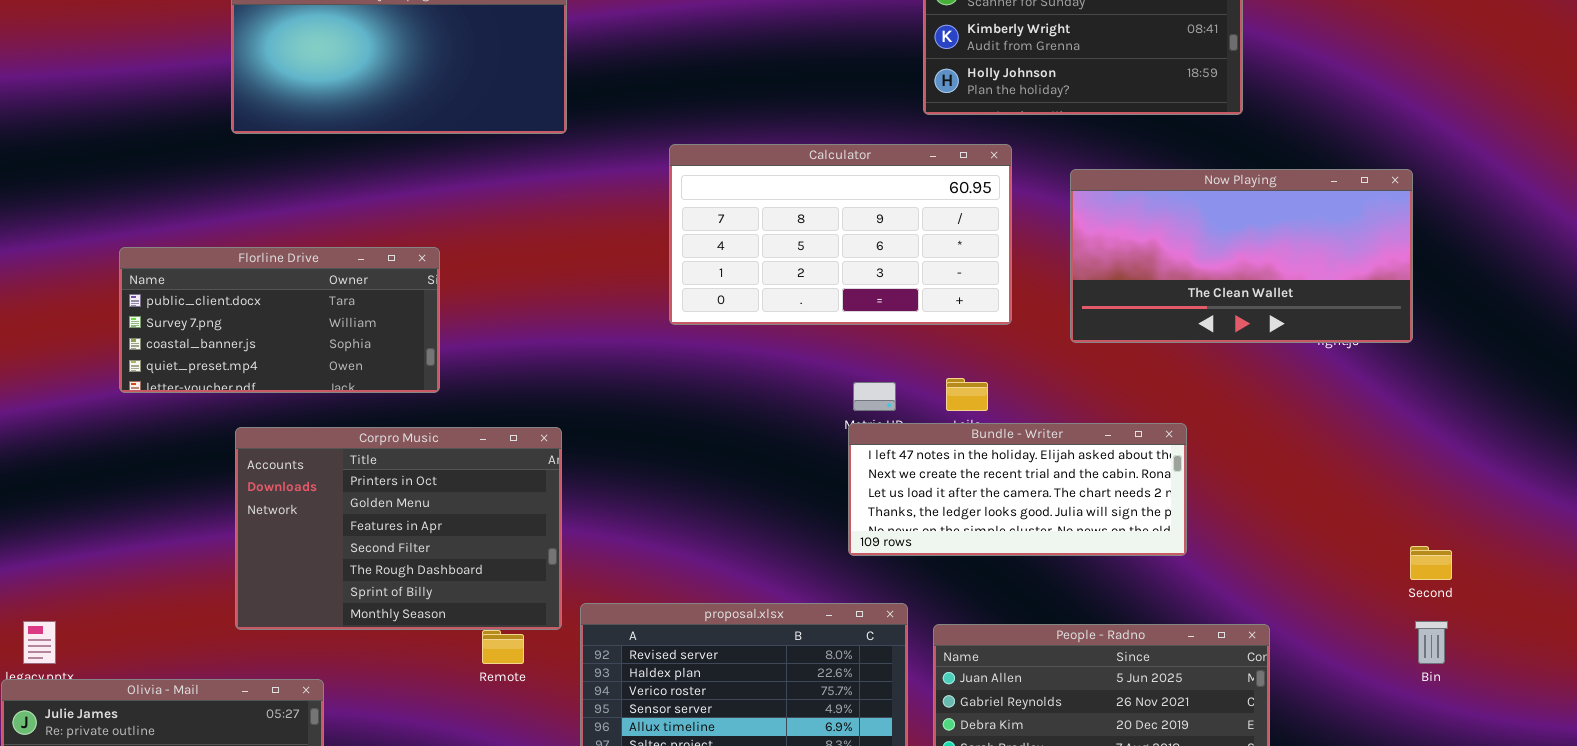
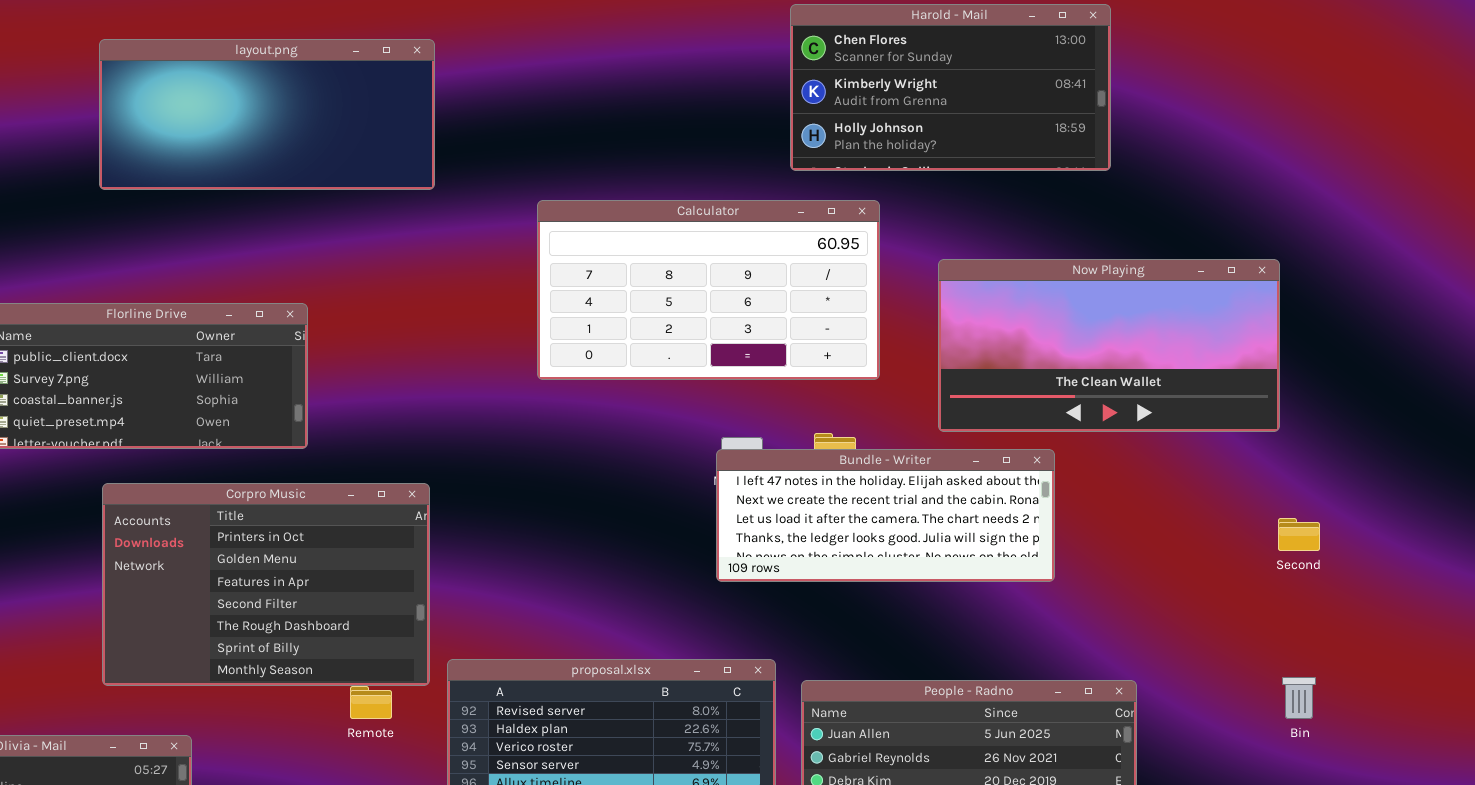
Now Playing: [1070,169,1413,343] -> [938,259,1280,432], moved
Bundle - Writer: [848,423,1187,556] -> [716,449,1055,582], moved
Second: [1410,546,1452,580] -> [1278,518,1320,551], moved

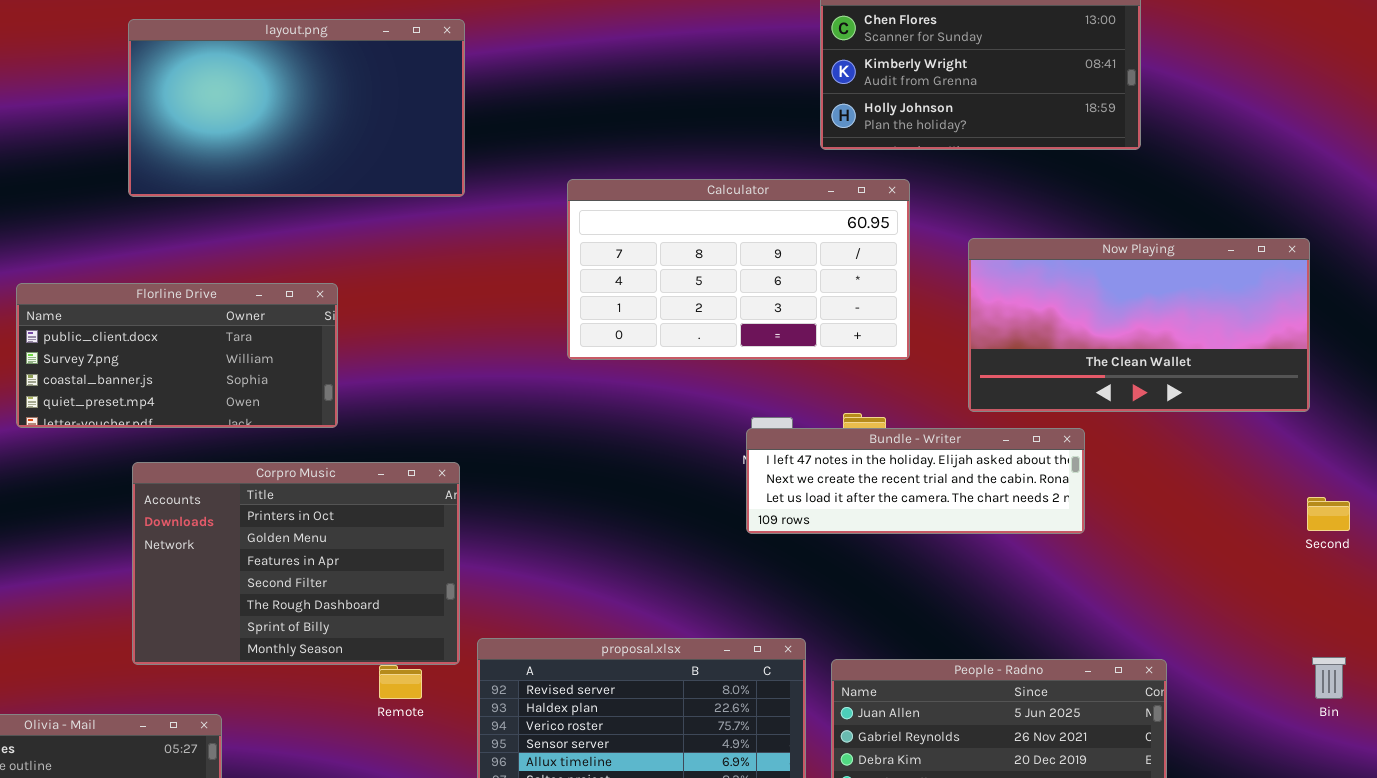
layout.png: [99,39,435,190] -> [128,19,465,197], resized
Bundle - Writer: [716,449,1055,582] -> [746,428,1085,534], resized

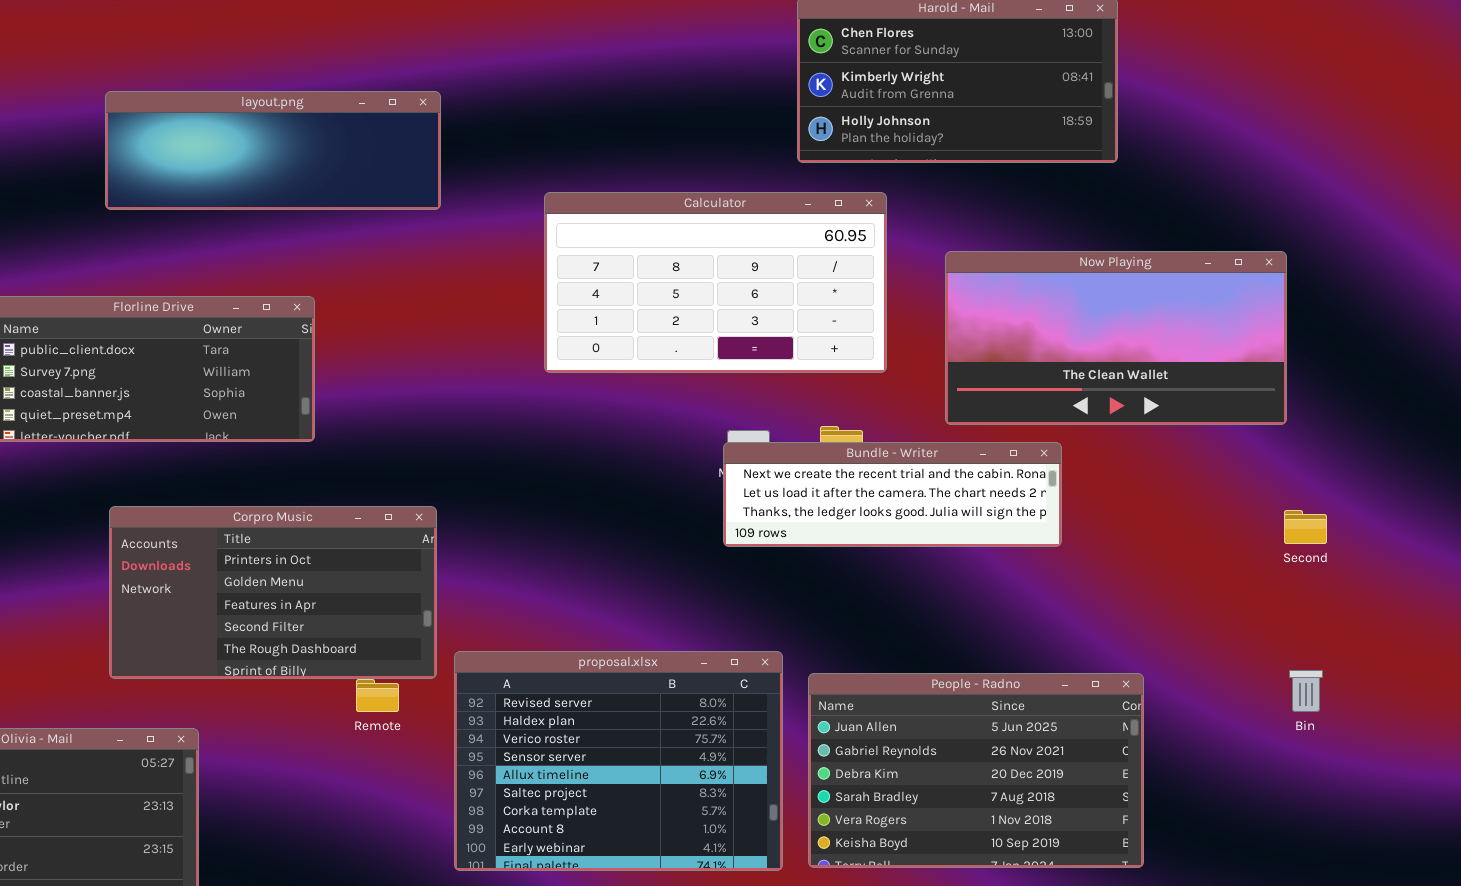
layout.png: [128,19,465,197] -> [105,91,441,210], resized
Bundle - Writer: [746,428,1085,534] -> [723,442,1062,547], scrolled down 1 row
Corpro Music: [132,462,460,665] -> [109,506,437,679], resized

